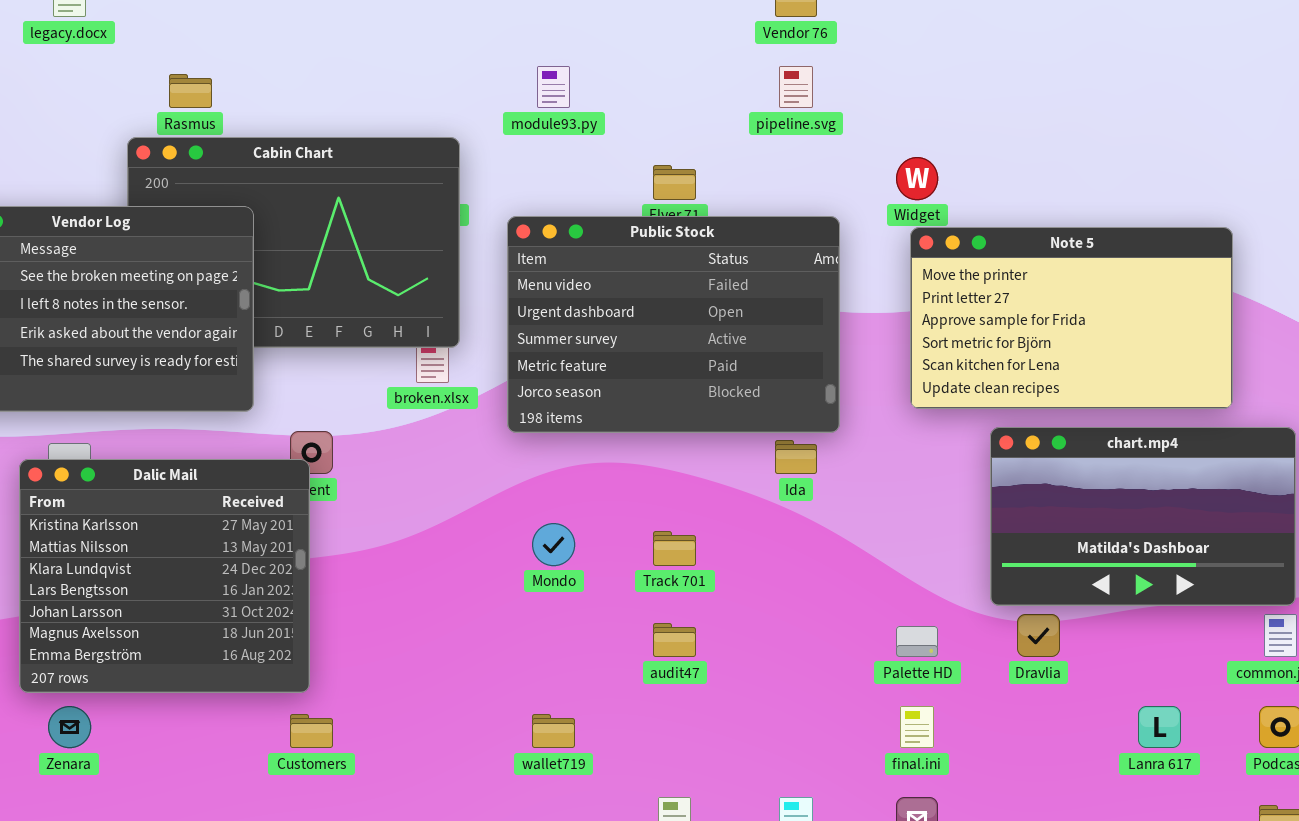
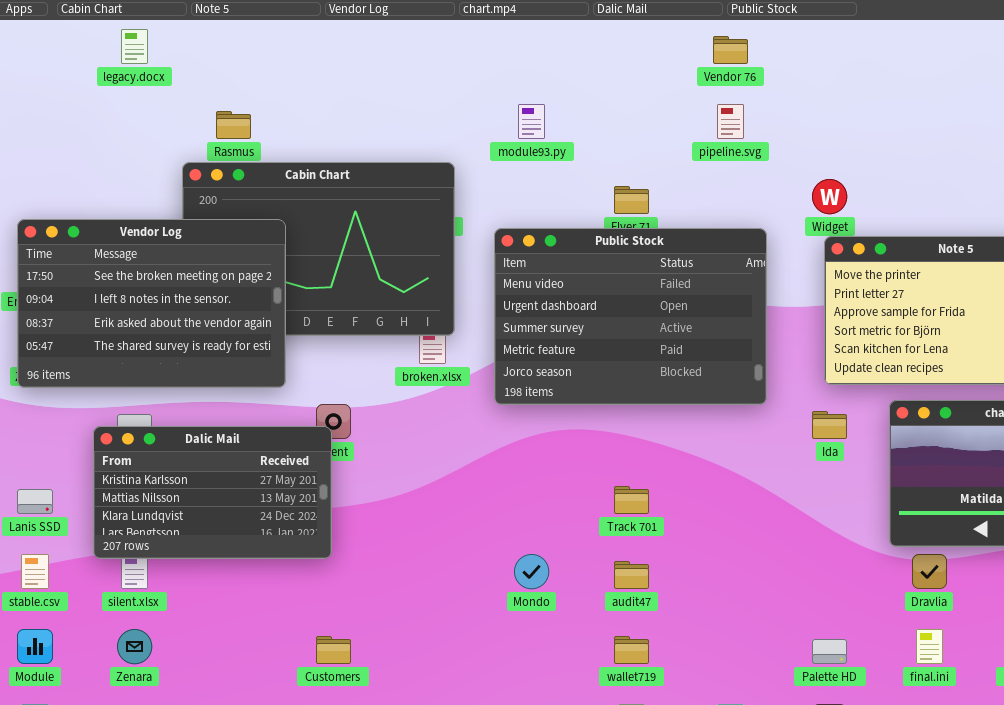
Ida: [775,440,817,474] -> [812,411,847,439], moved
Dalic Mail: [19,459,310,693] -> [93,426,332,559], resized
Mondo: [532,523,575,566] -> [514,554,549,589], moved
Palette HD: [896,626,938,657] -> [812,639,847,664], moved
final.ini: [900,706,934,748] -> [916,629,943,664], moved
wallet719: [532,714,575,748] -> [614,636,649,664], moved

